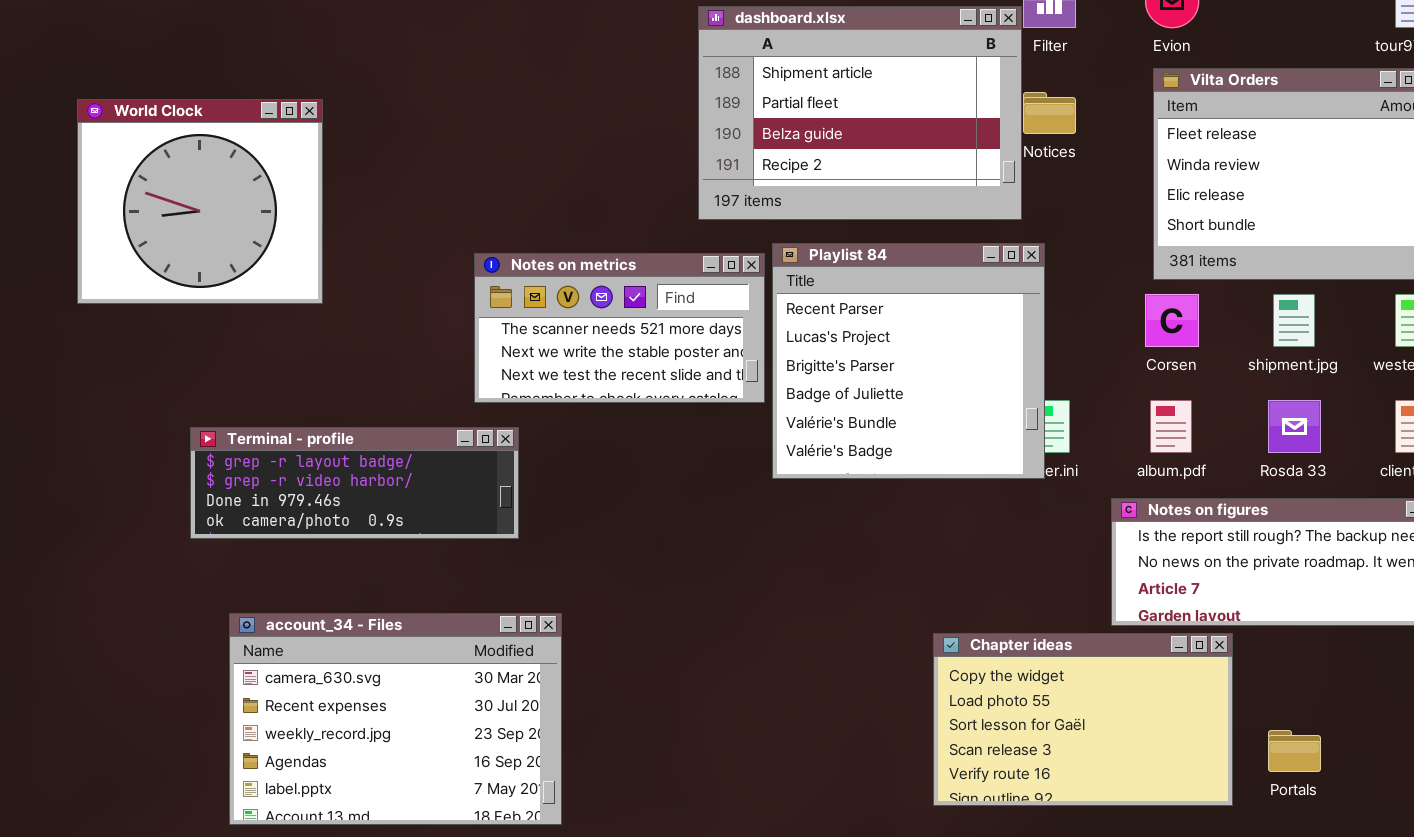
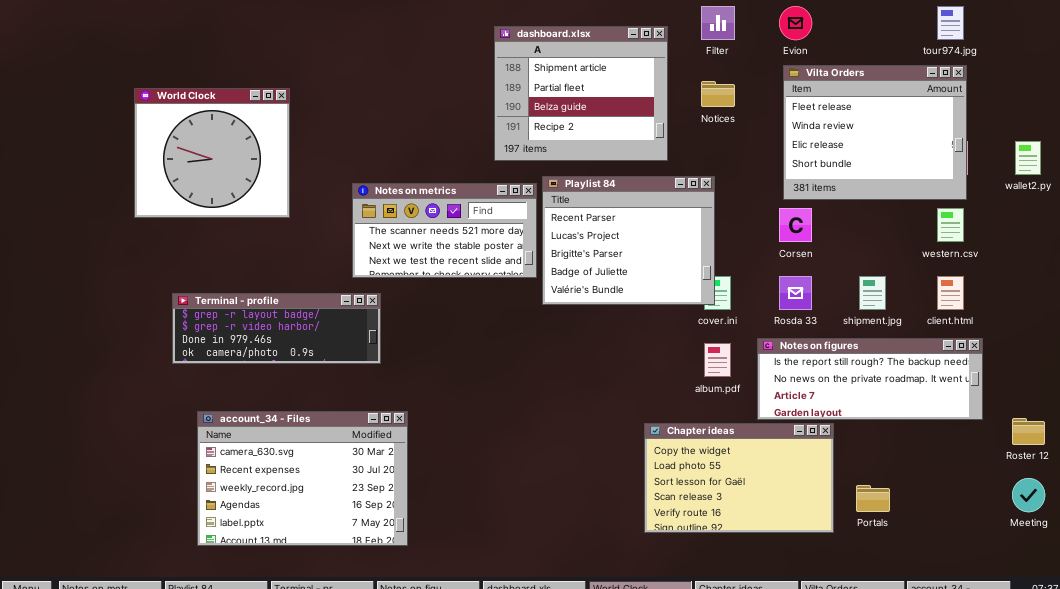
dashboard.xlsx: [698,6,1022,220] -> [494,26,668,161], resized
World Clock: [77,99,323,304] -> [134,88,290,218], moved
Playlist 84: [772,243,1045,479] -> [542,176,715,305], resized
shipment.jpg: [1273,294,1315,347] -> [859,276,886,310], moved
album.pdf: [1150,400,1192,453] -> [704,343,731,377], moved
Rosda 33: [1268,400,1321,453] -> [779,276,812,310], moved

